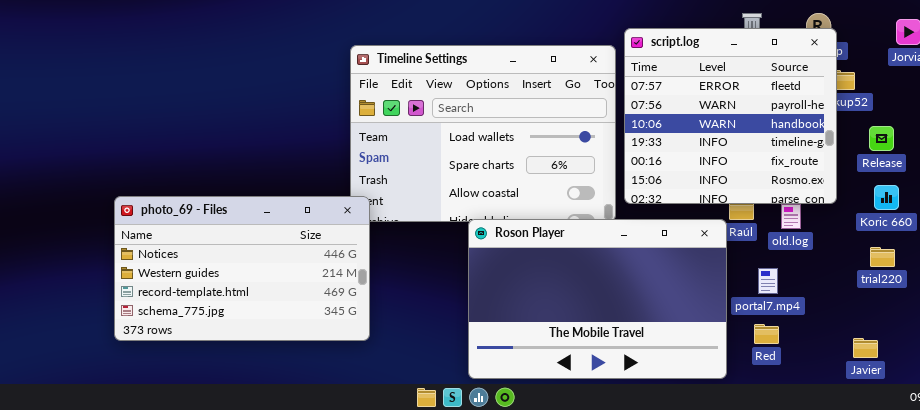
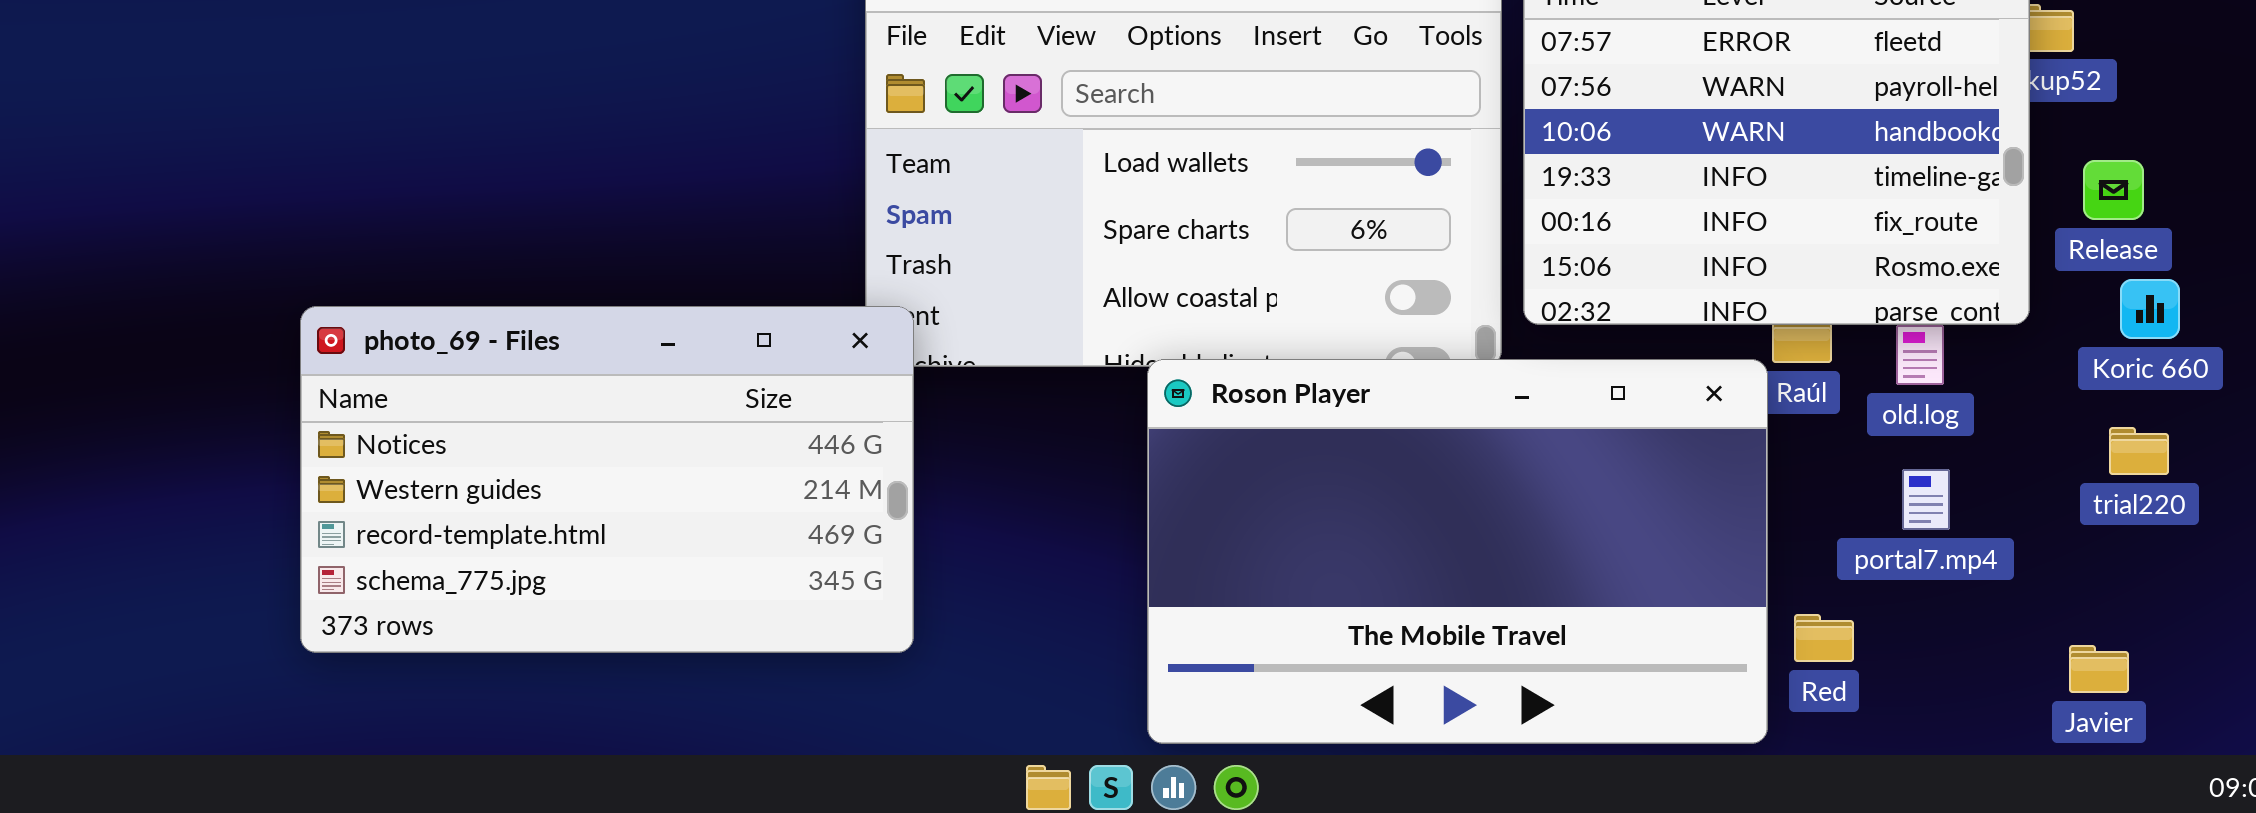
Release: [869,126,894,151] -> [2083,160,2144,220], moved
portal7.mp4: [758,268,778,294] -> [1902,469,1950,530], moved
Red: [754,324,779,344] -> [1794,614,1854,662], moved

